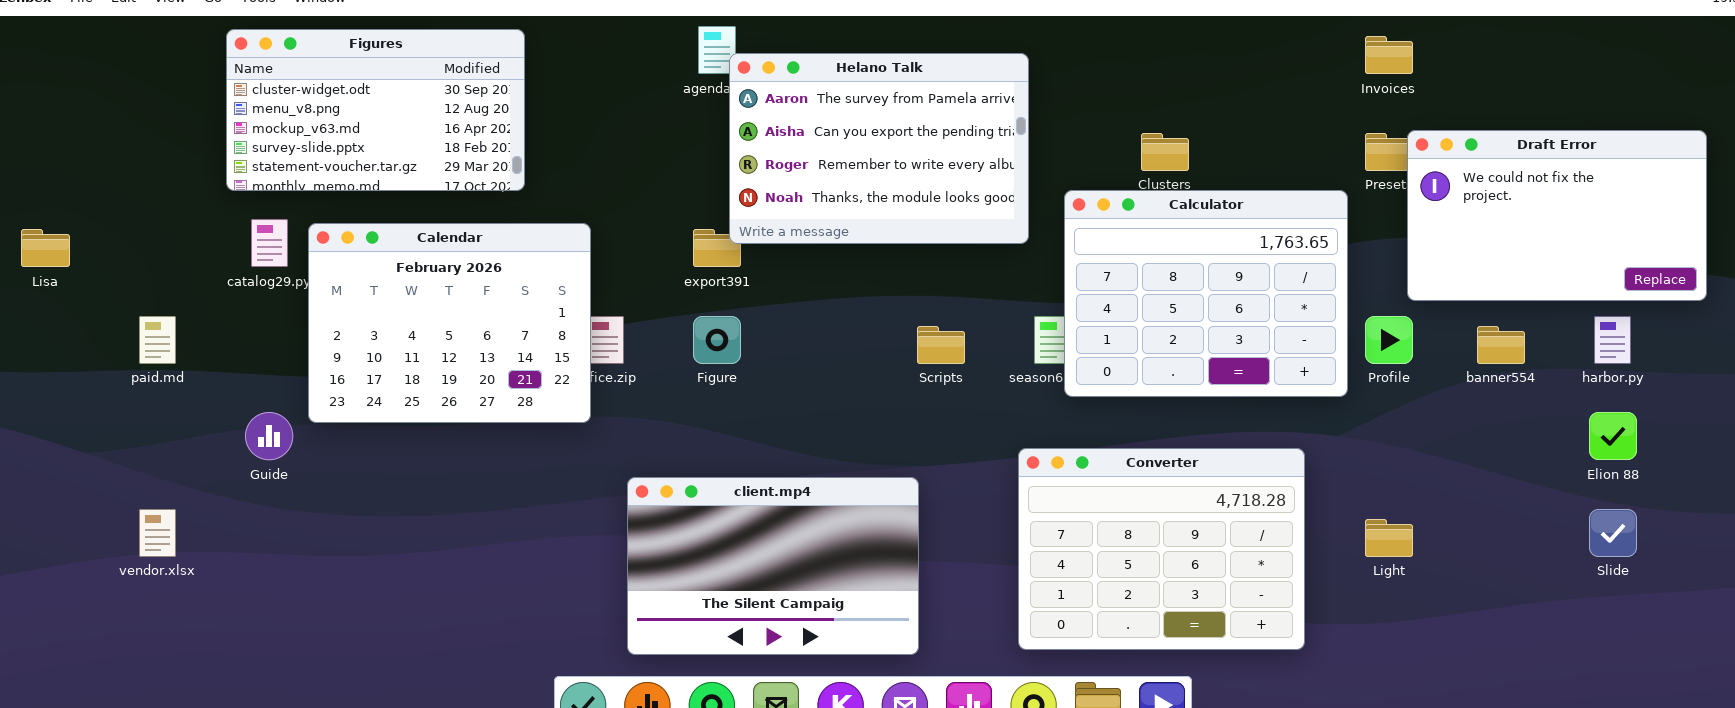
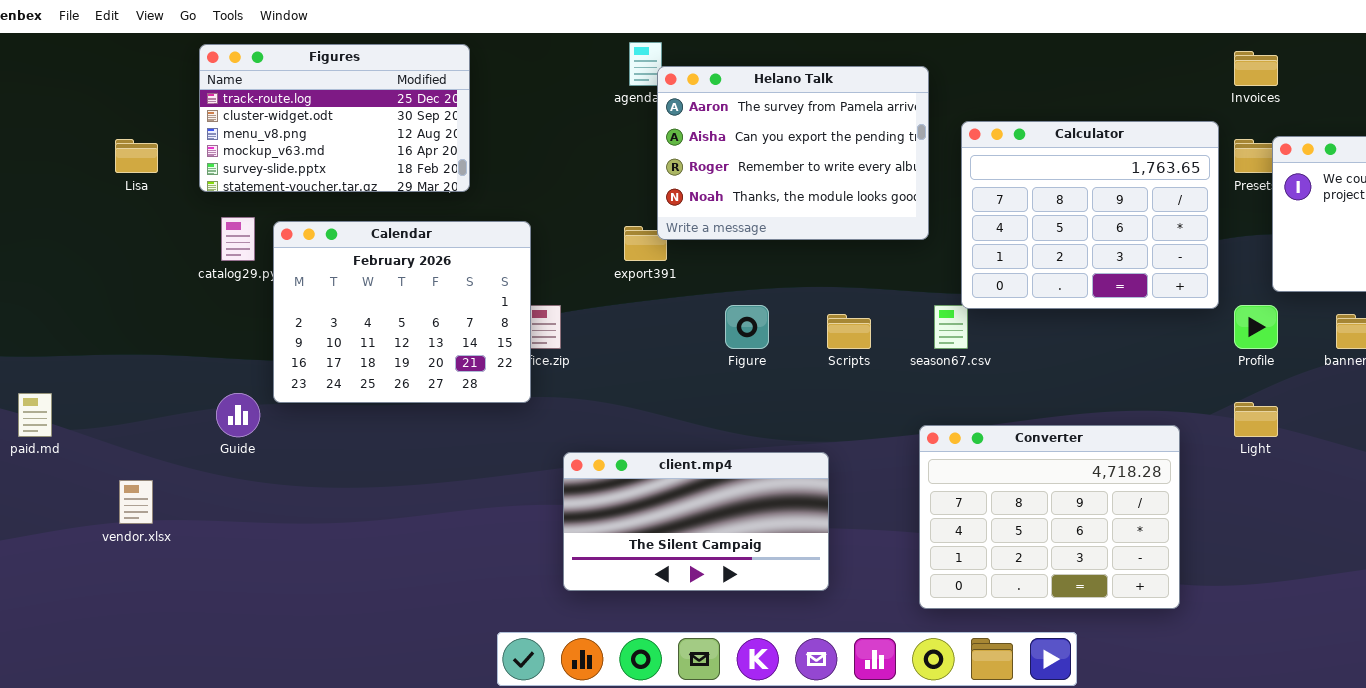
Figures: [226,29,525,191] -> [199,44,470,192], scrolled up 1 row
Calculator: [1064,190,1348,397] -> [961,121,1219,309], moved
Lisa: [21,229,70,267] -> [115,139,158,173], moved
paid.md: [139,316,176,364] -> [18,393,52,437], moved
Figure: [693,316,741,364] -> [725,305,769,349], moved
client.mp4: [627,477,919,655] -> [563,452,829,591], resized
Light: [1365,519,1413,557] -> [1234,402,1278,437], moved

